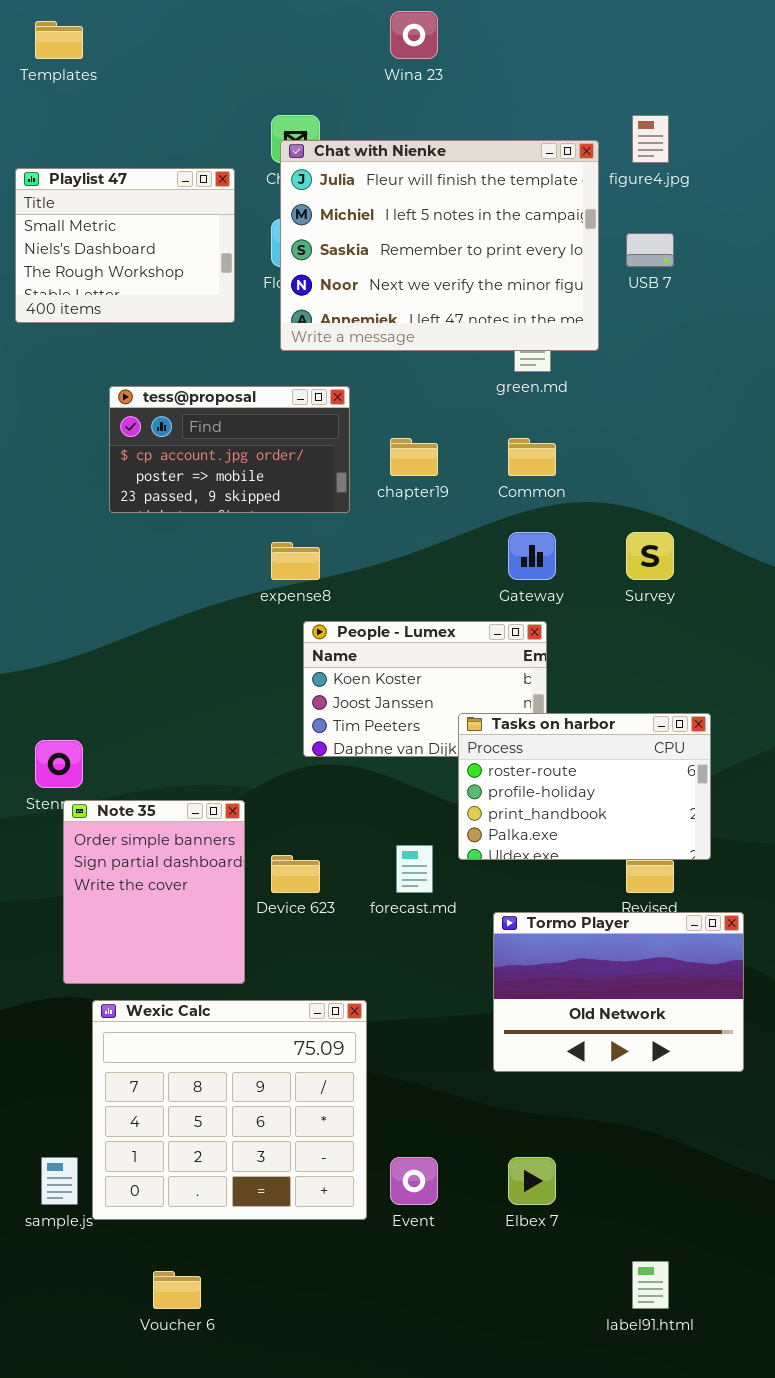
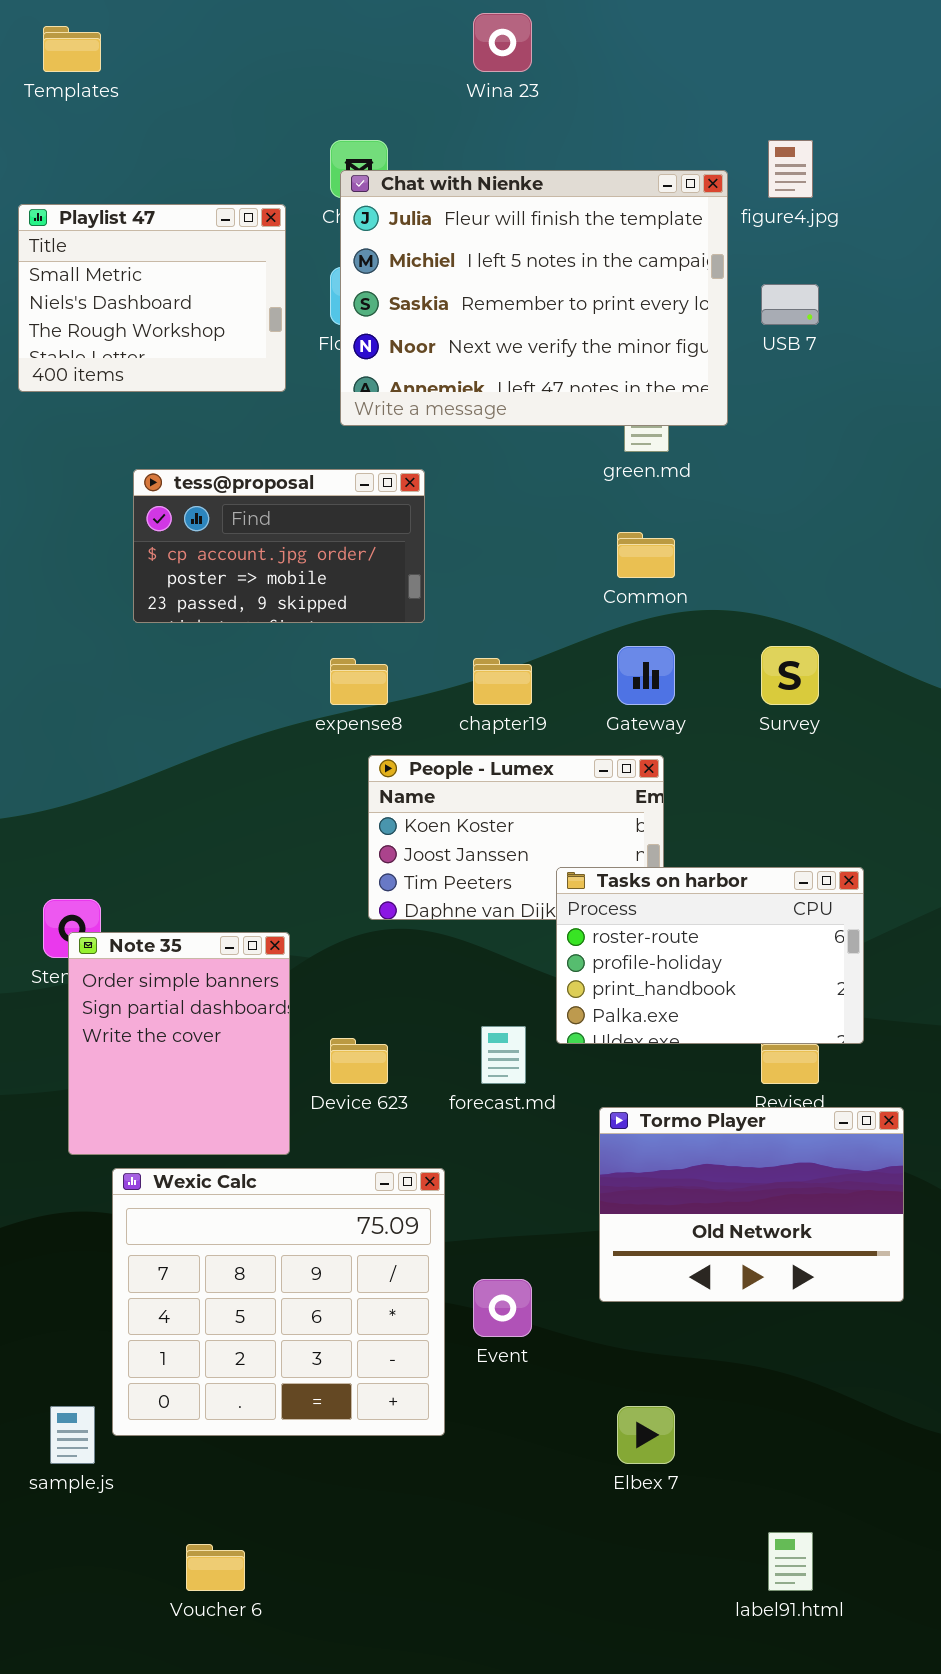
chapter19: [390,438,438,476] -> [473,658,532,705], moved
Note 35: [63,800,245,984] -> [68,932,290,1155], moved
Wexic Calc: [92,1000,367,1220] -> [112,1168,445,1436], moved
Event: [390,1157,438,1205] -> [473,1279,532,1337], moved

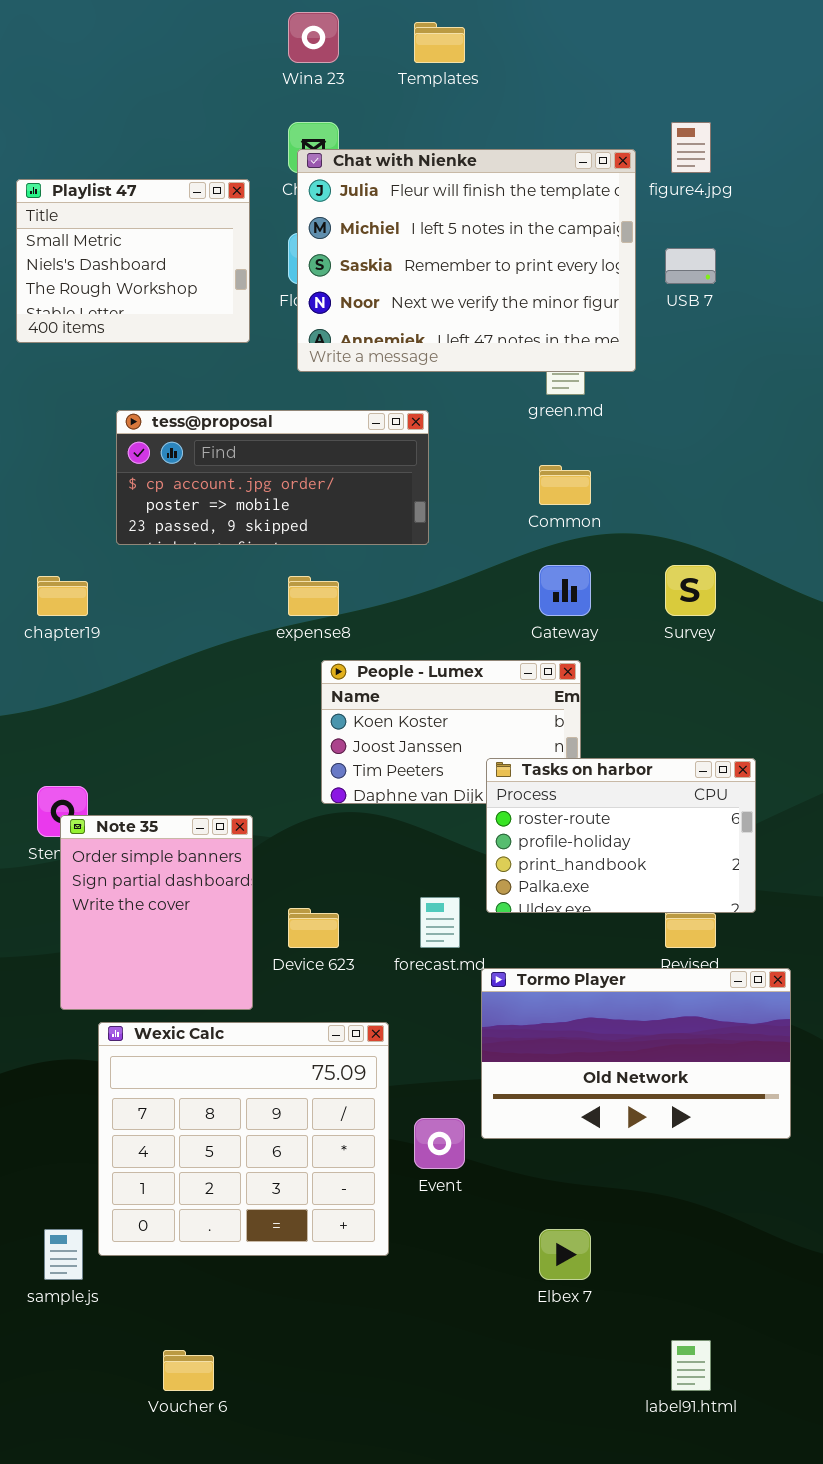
Wina 23: [473,13,532,72] -> [288,12,339,63], moved
Templates: [43,26,101,72] -> [414,22,465,63], moved
tess@proposal: [133,469,425,623] -> [116,410,429,545], resized
chapter19: [473,658,532,705] -> [37,576,88,616], moved
Tormo Player: [599,1107,904,1302] -> [481,968,791,1139], resized

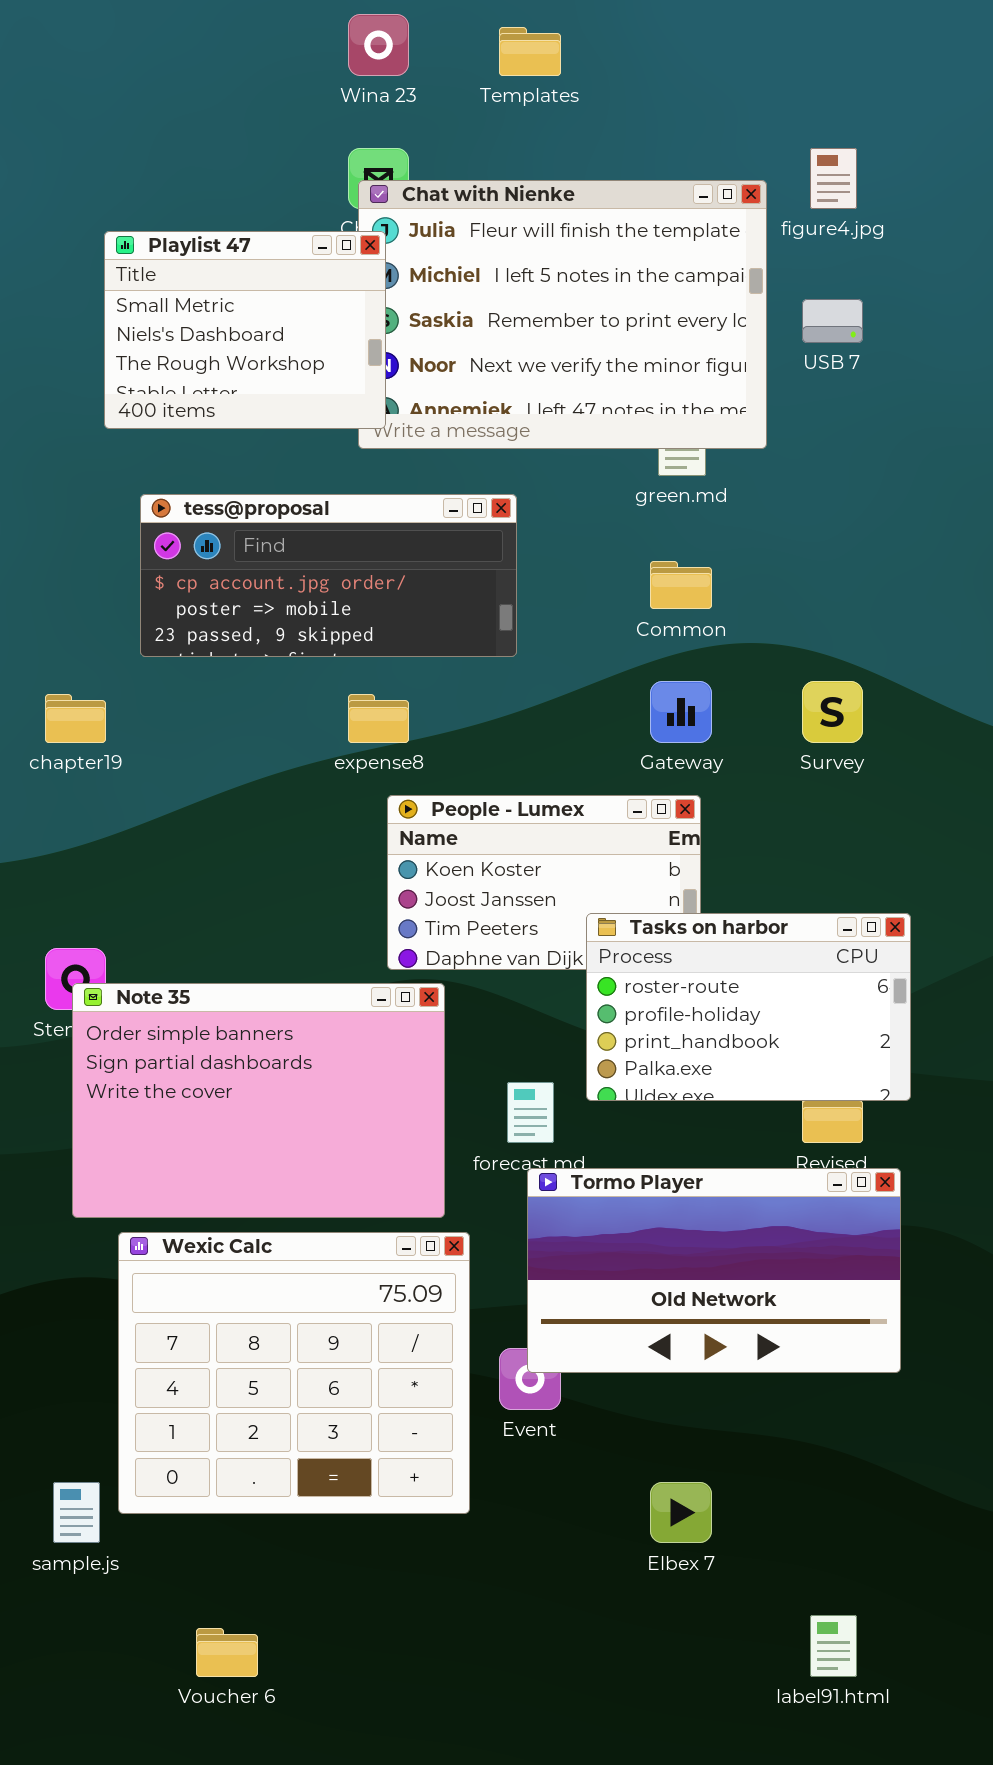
Playlist 47: [16,179,250,343] -> [104,231,386,429], moved
Note 35: [60,815,253,1010] -> [72,983,445,1218], resized
Tormo Player: [481,968,791,1139] -> [527,1168,901,1373], moved

